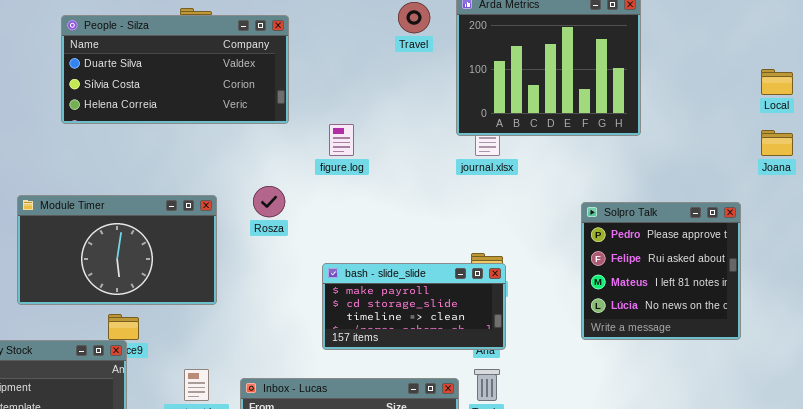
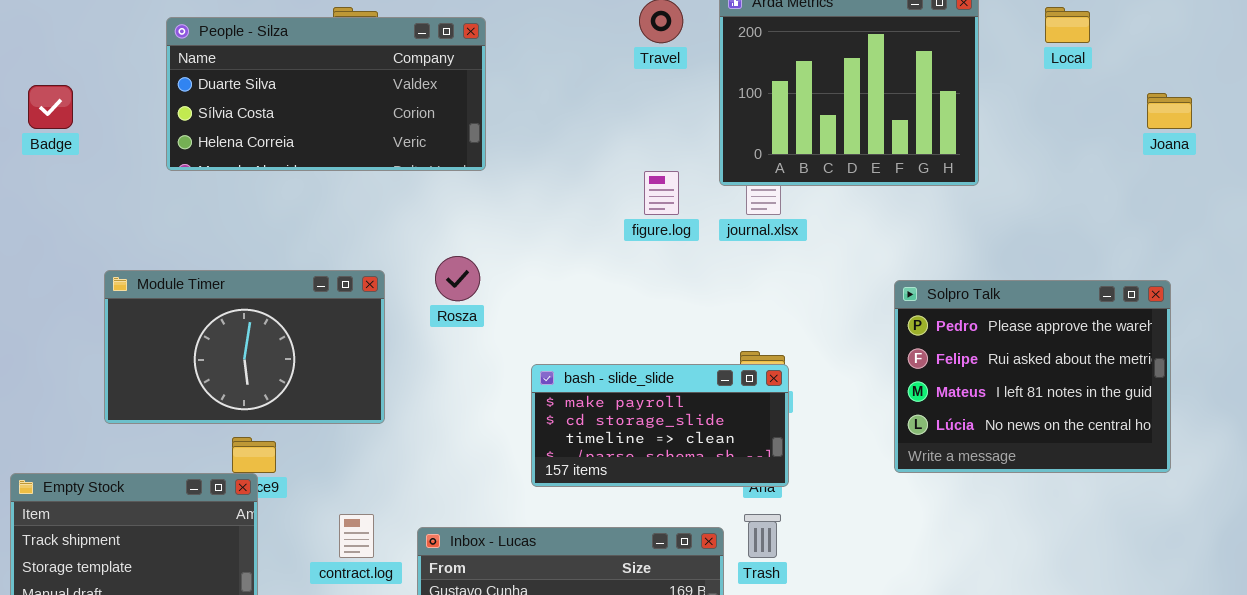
Local: [761,69,793,95] -> [1045,7,1090,43], moved
figure.log: [329,124,354,156] -> [644,171,679,215], moved
Joana: [761,130,793,156] -> [1147,93,1192,129], moved
Solpro Talk: [581,202,741,340] -> [894,280,1171,473], resized

